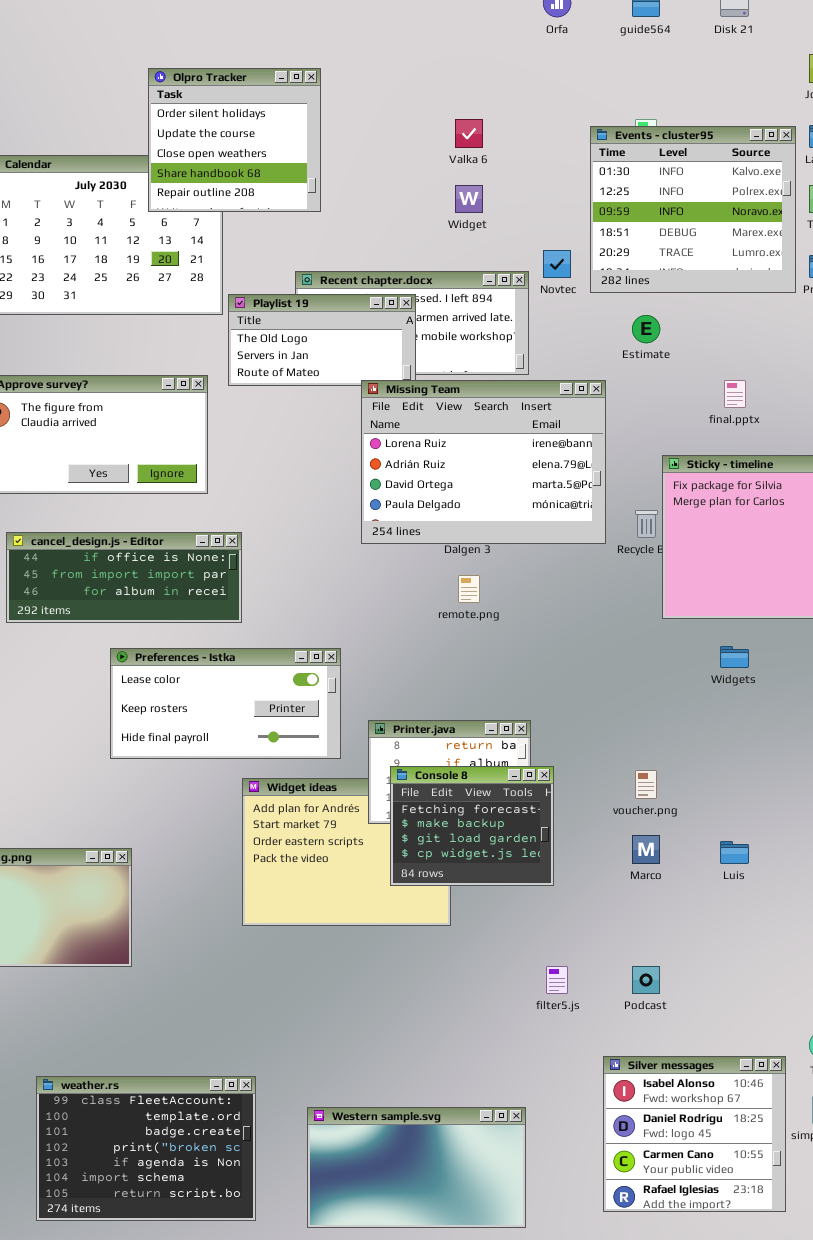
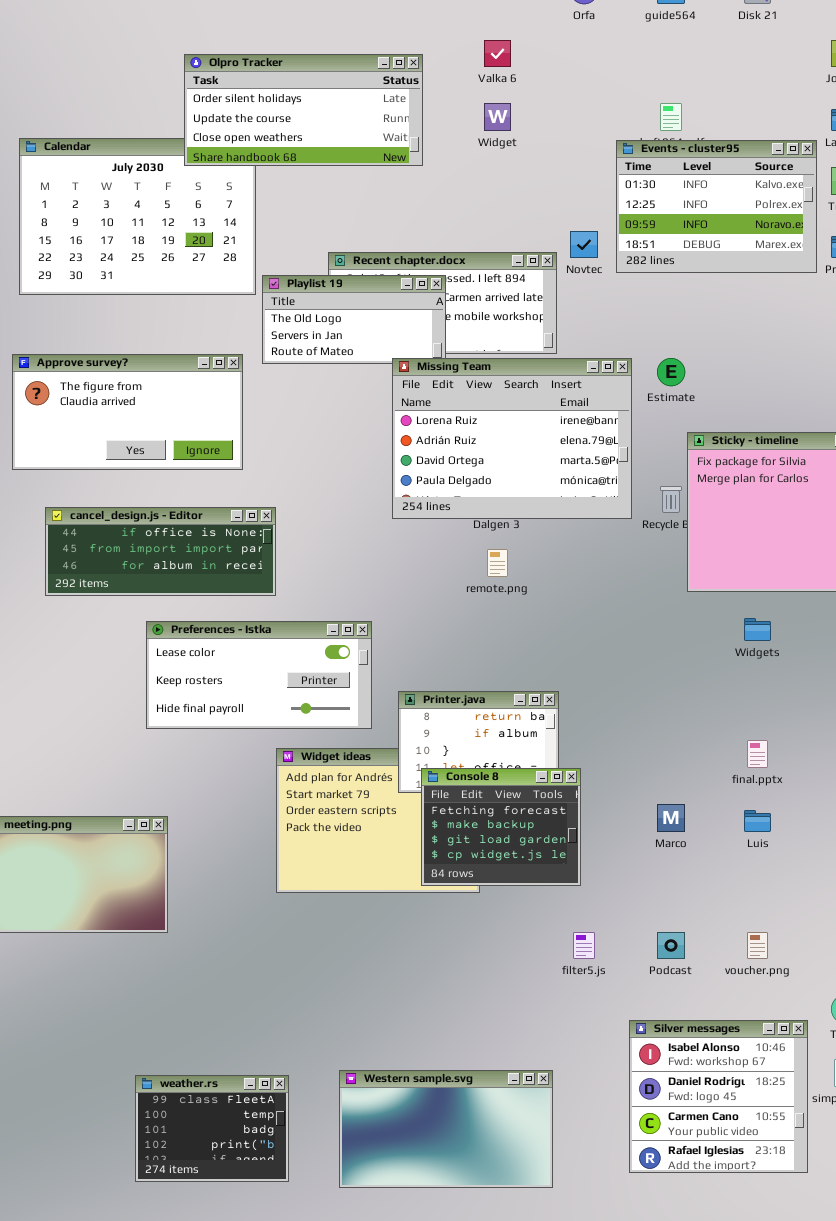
Olpro Tracker: [148,68,321,212] -> [184,54,423,166], resized
Valka 6: [455,119,483,148] -> [484,40,511,67], moved
Events - cluster95: [590,126,796,293] -> [616,140,817,273], resized
Widget: [455,185,483,213] -> [484,103,511,131], moved
Estimate: [632,315,660,343] -> [657,358,685,386], moved
final.pptx: [724,380,746,408] -> [747,740,768,768], moved
Console 8: [390,766,554,886] -> [421,768,581,886], moved
voucher.png: [635,770,657,799] -> [747,932,768,959], moved
weather.rs: [36,1076,256,1221] -> [135,1075,289,1182], resized

